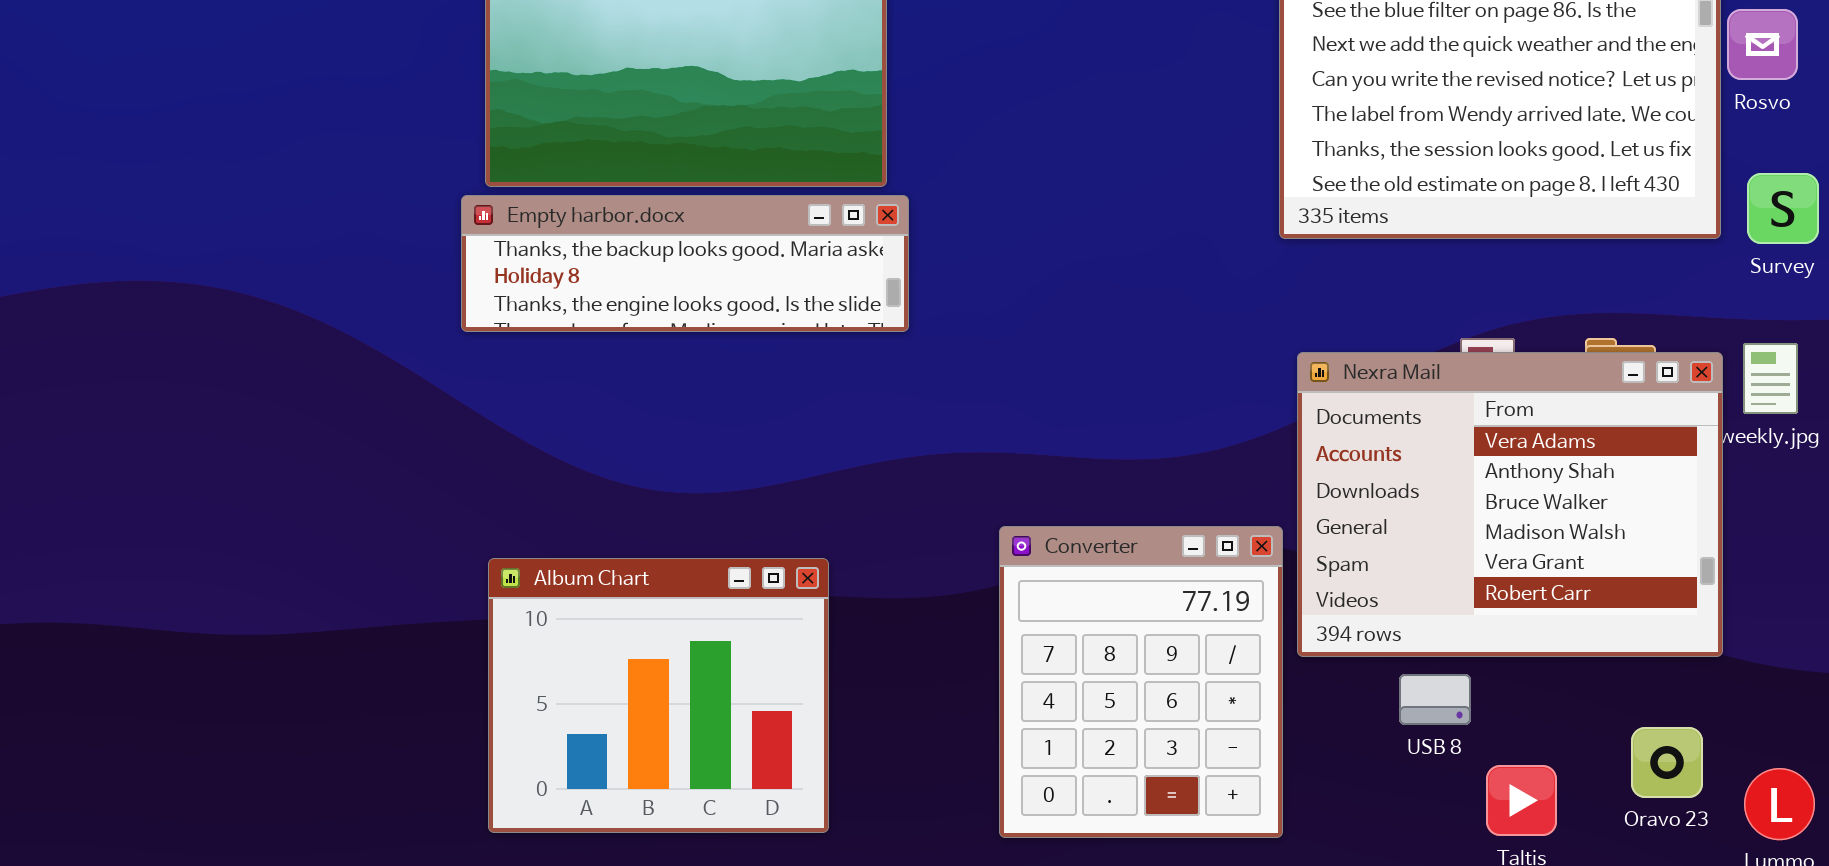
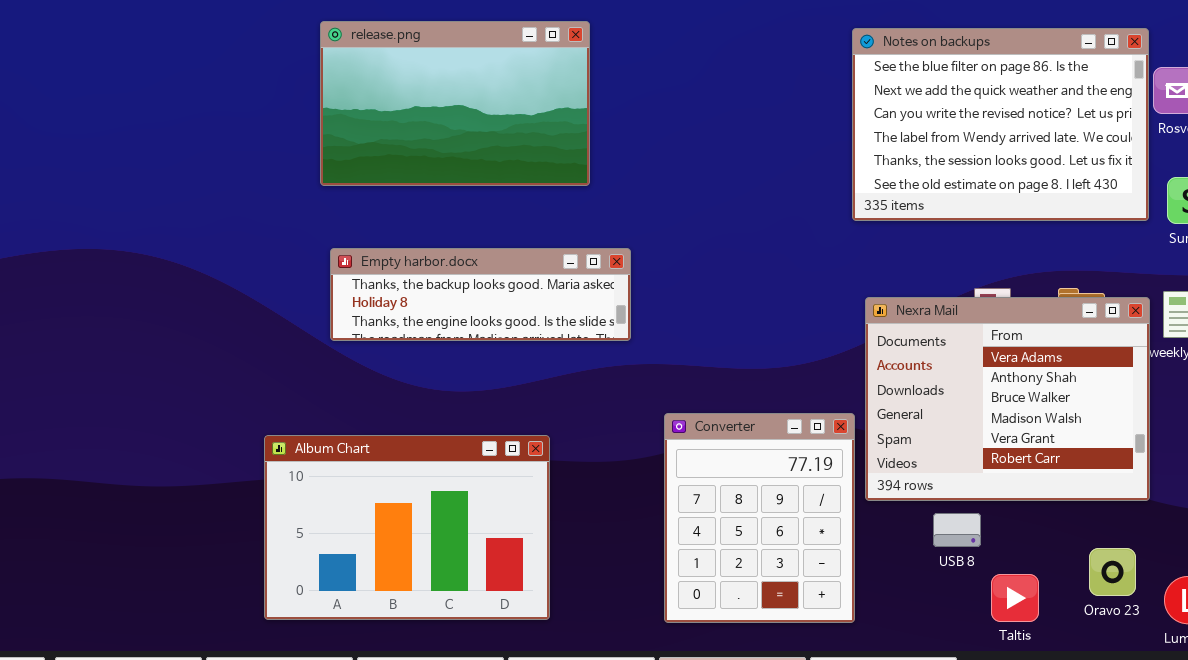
Empty harbor.docx: [461,195,909,332] -> [330,248,631,341], moved
Album Chart: [488,558,829,833] -> [264,435,550,620], resized

